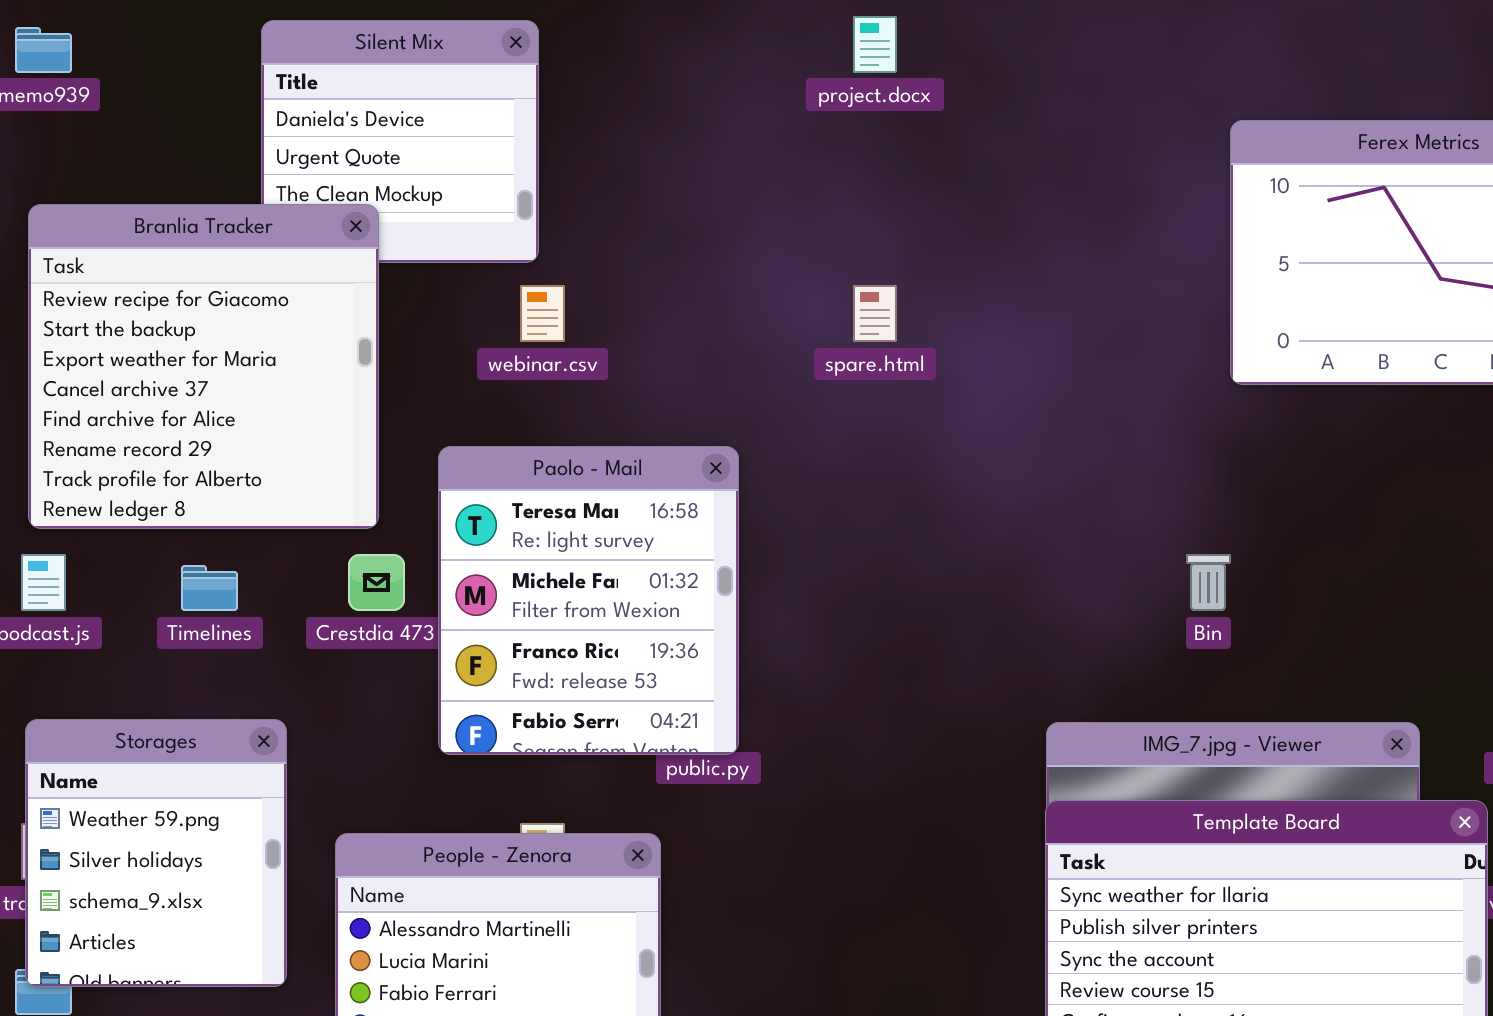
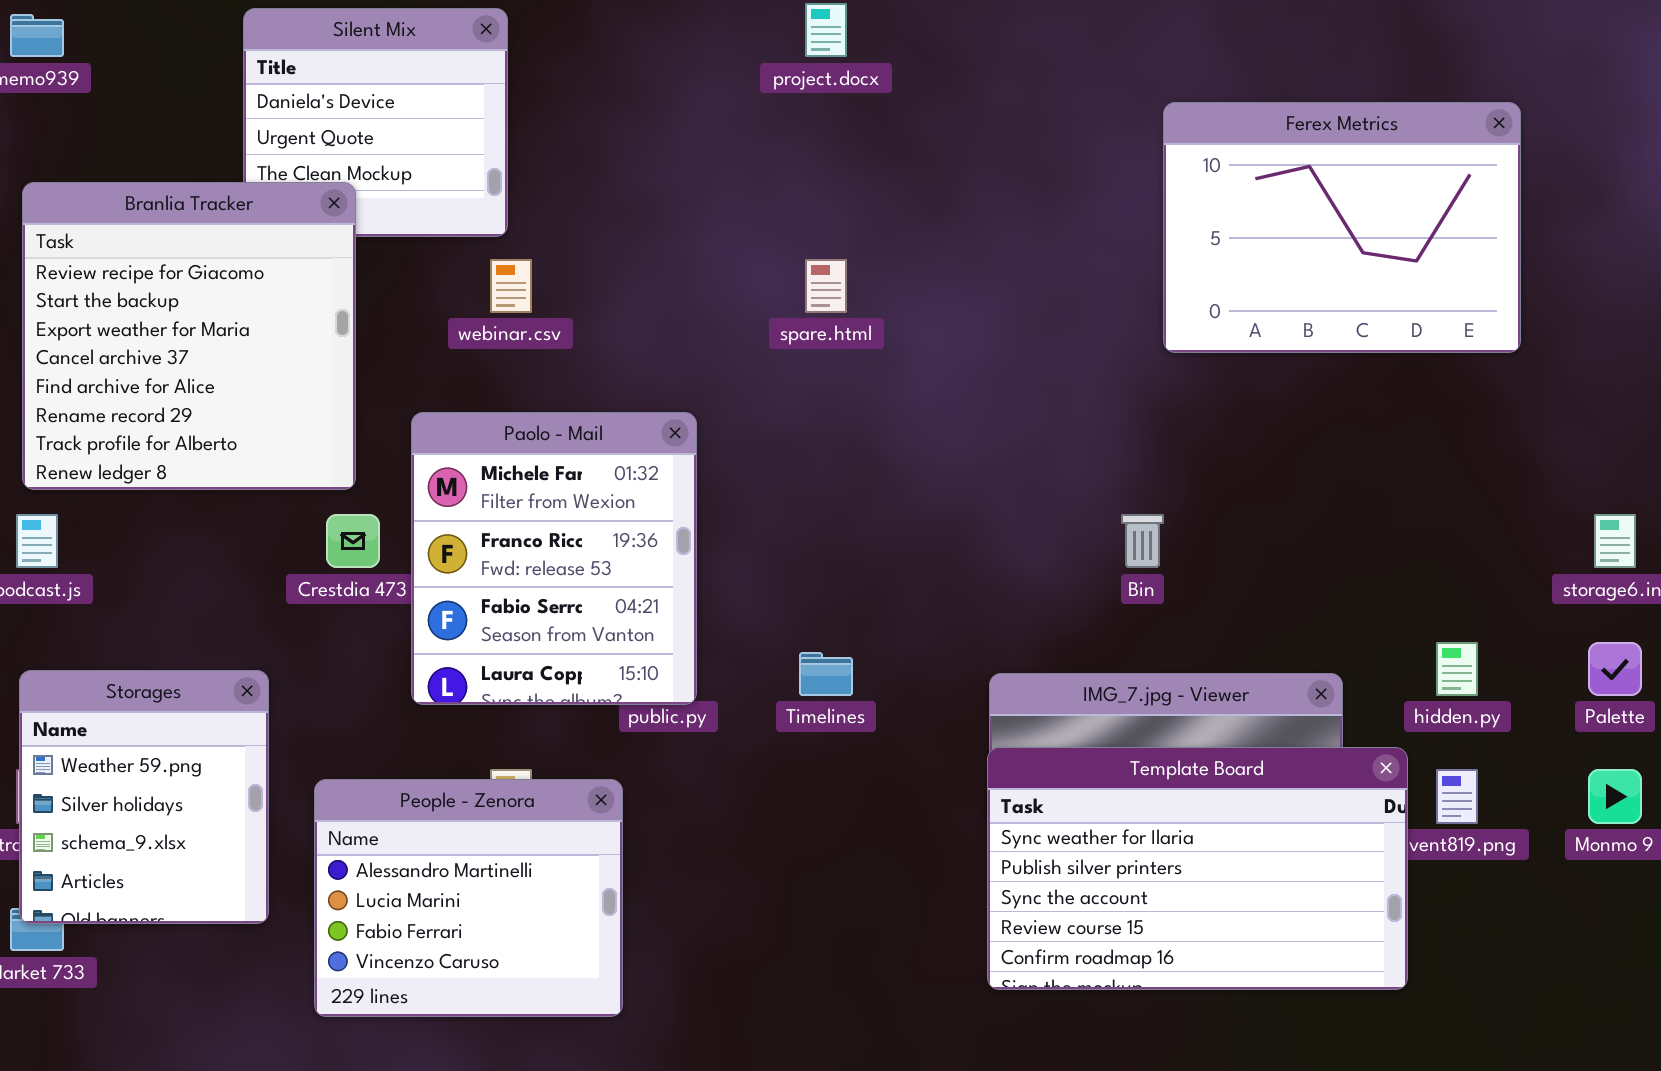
Paolo - Mail: [438,446,739,755] -> [411,412,697,705], scrolled down 1 row
Timelines: [181,565,238,611] -> [799,652,853,696], moved

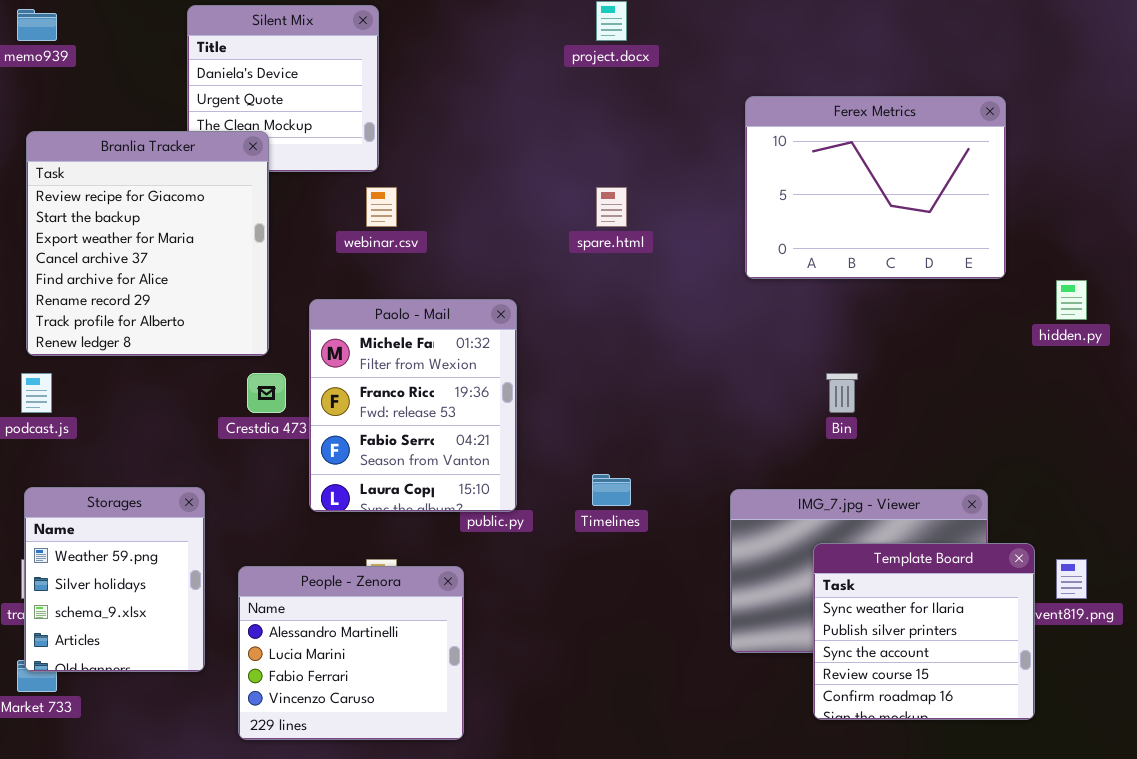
Ferex Metrics: [1163,102,1521,353] -> [745,96,1006,279], moved
hidden.py: [1436,642,1478,696] -> [1056,280,1087,320], moved
Template Board: [987,747,1408,990] -> [813,543,1035,720], resized

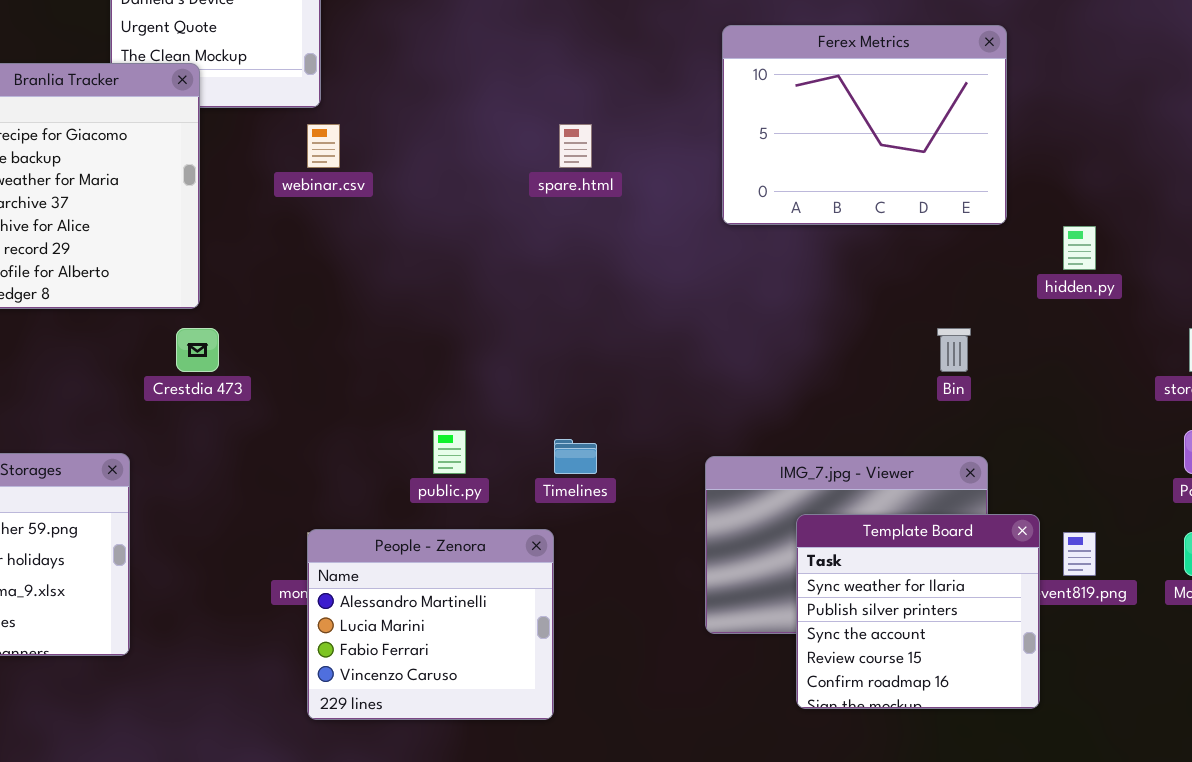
Paolo - Mail: [309,299,517,512] -> none, closed
Bin: [826,373,858,413] -> [937,328,971,372], moved
People - Zenora: [238,566,464,740] -> [307,529,554,720], moved

